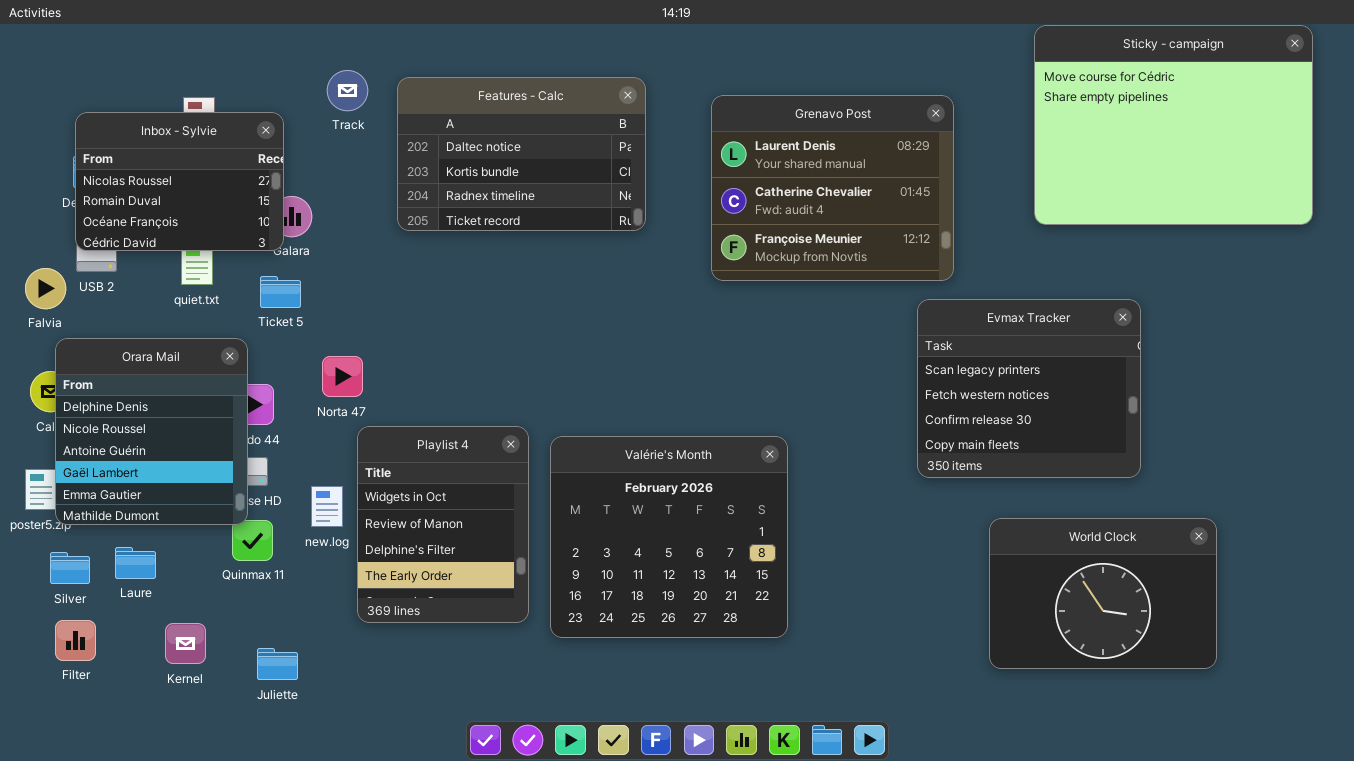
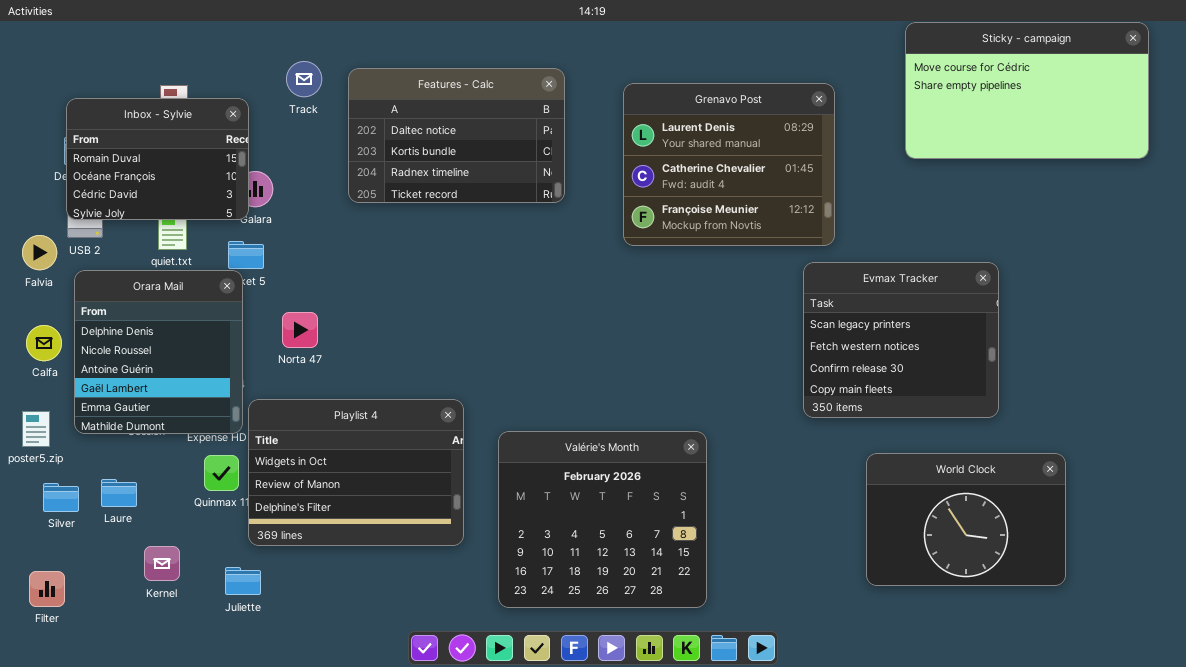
Sticky - campaign: [1034,25,1313,225] -> [905,22,1149,159], resized
Inbox - Sylvie: [75,112,284,251] -> [66,98,249,220], scrolled down 1 row
Orara Mail: [55,338,248,525] -> [74,270,243,434], moved
Playlist 4: [357,426,529,623] -> [248,399,464,546], resized
Valérie's Month: [550,436,788,638] -> [498,431,707,608], moved
Filter: [55,620,96,661] -> [29,571,65,607], moved

